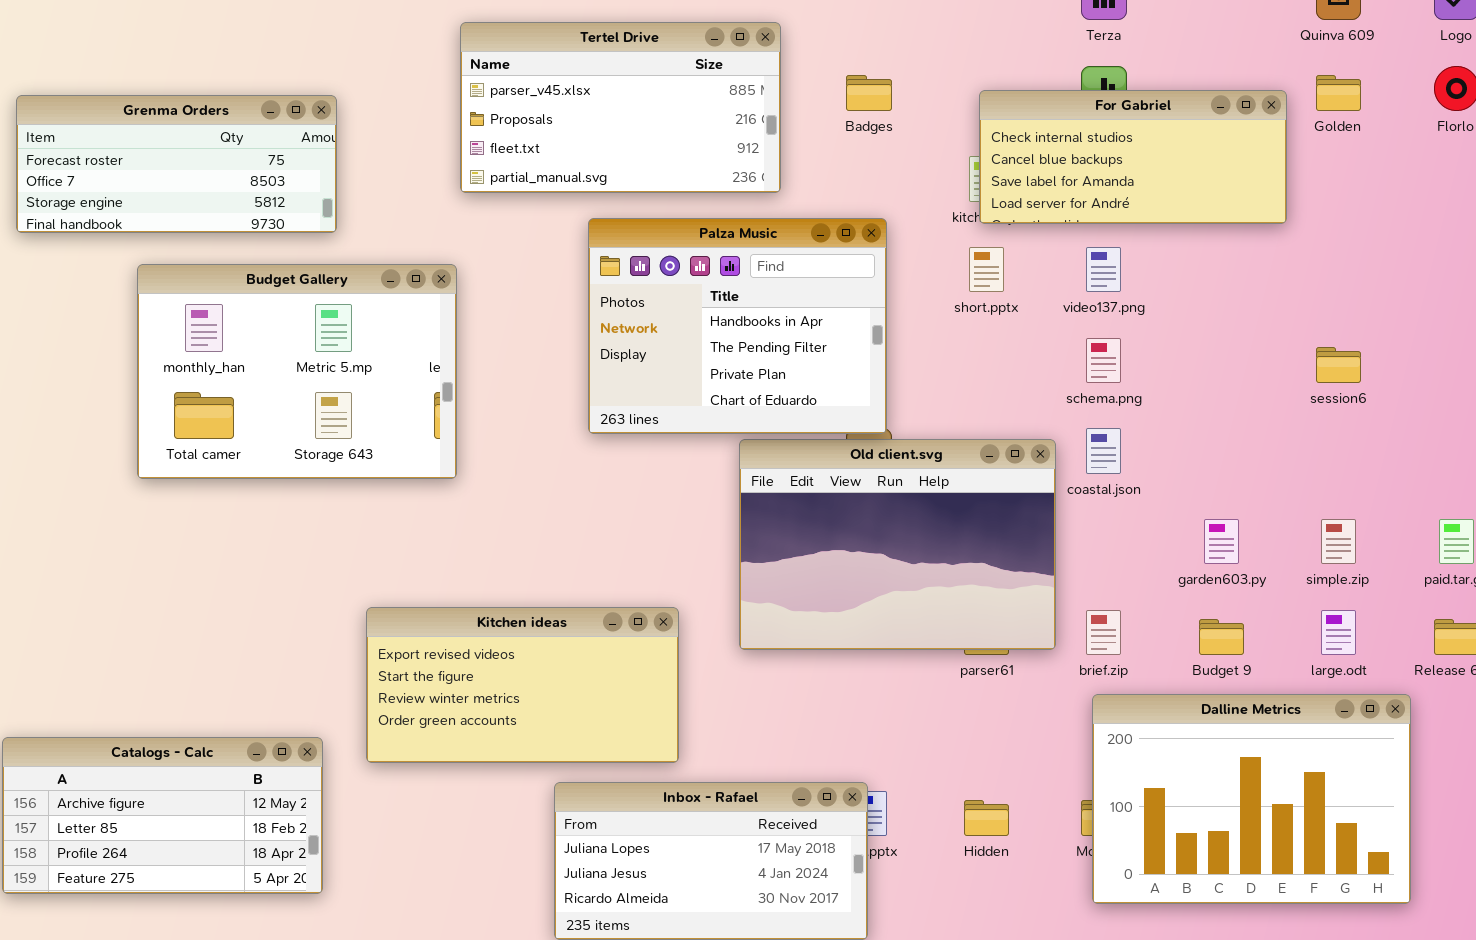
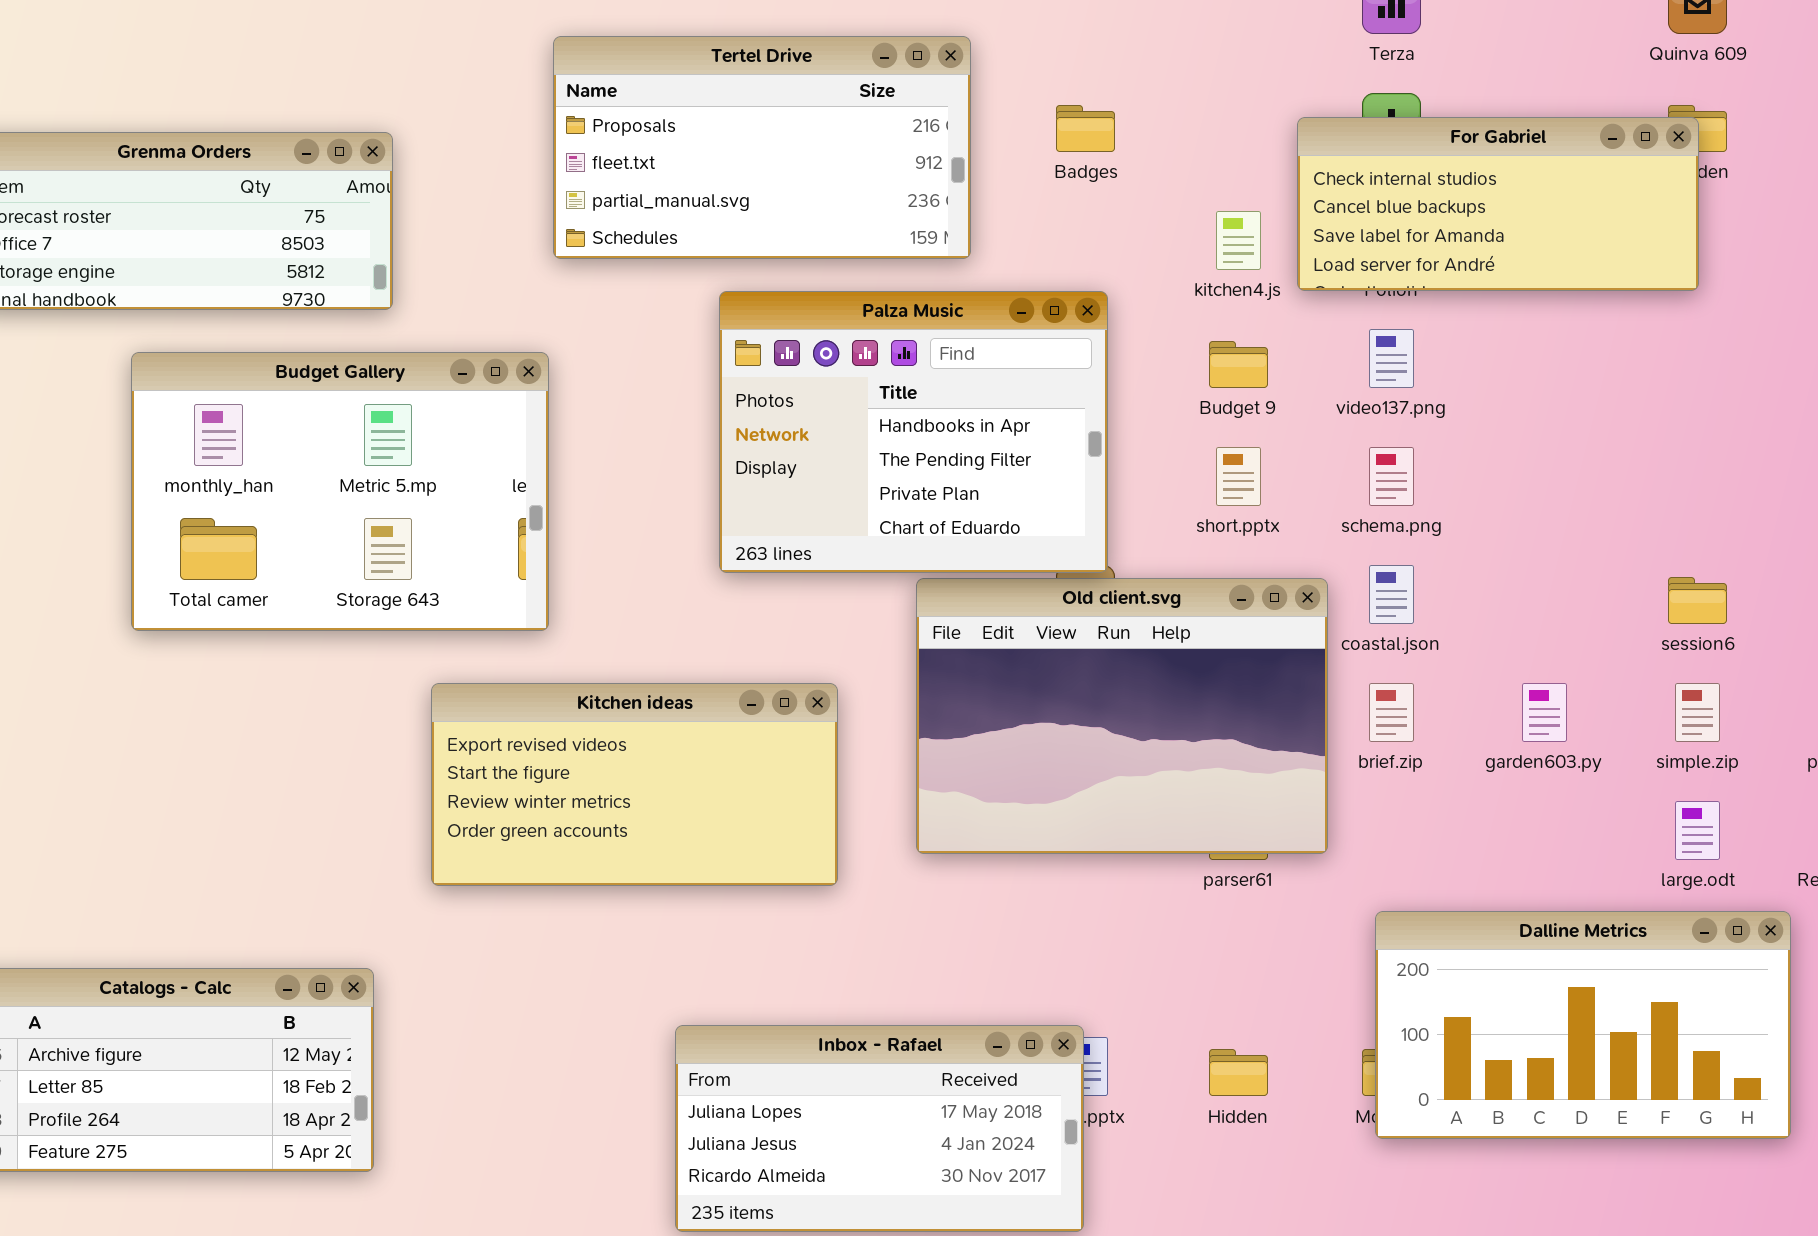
Tertel Drive: [460,22,781,193] -> [553,36,971,259], scrolled down 1 row
For Gabriel: [979,90,1287,224] -> [1297,117,1699,291], moved
short.pptx: [969,247,1004,292] -> [1216,447,1261,506], moved
session6: [1316,347,1361,383] -> [1668,577,1727,624], moved
Kitchen ideas: [366,607,679,763] -> [431,683,838,886], moved
brief.zip: [1086,610,1121,655] -> [1369,683,1414,742], moved
Budget 9: [1199,619,1244,655] -> [1209,341,1268,388], moved
Dalline Metrics: [1092,694,1411,904] -> [1375,911,1791,1139], resized

